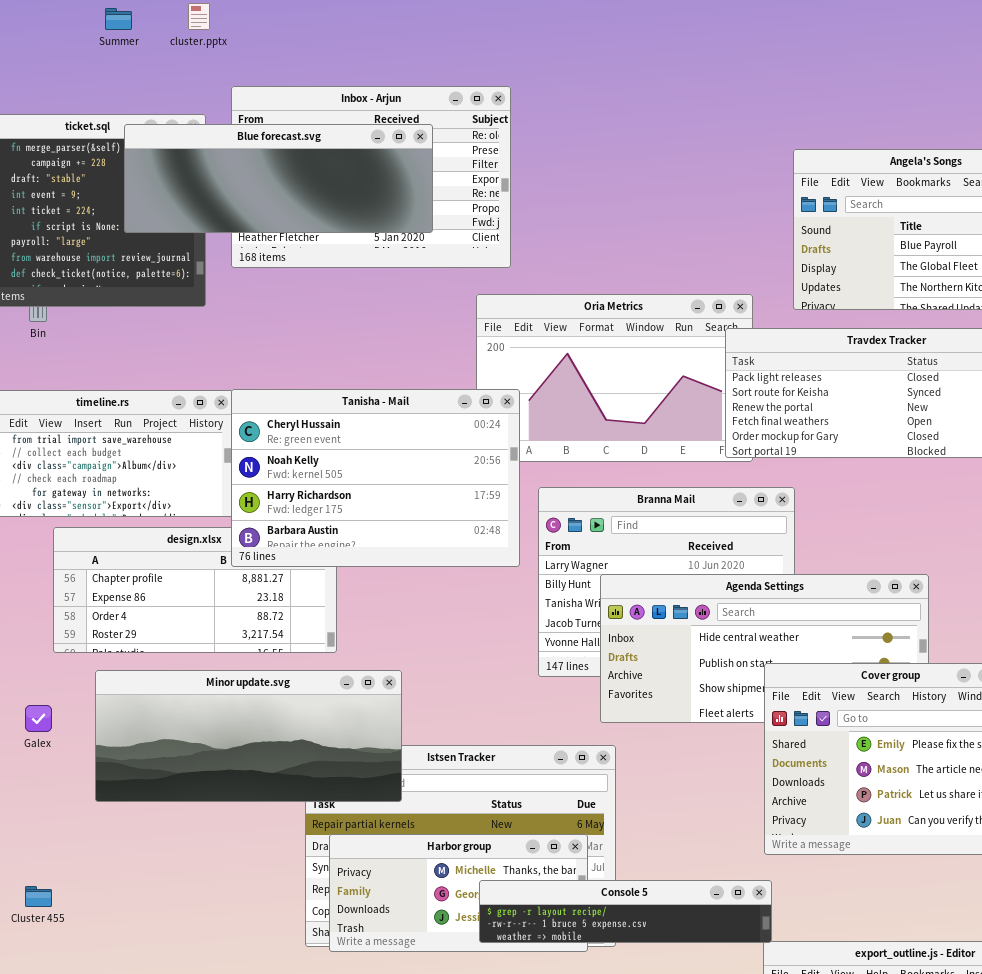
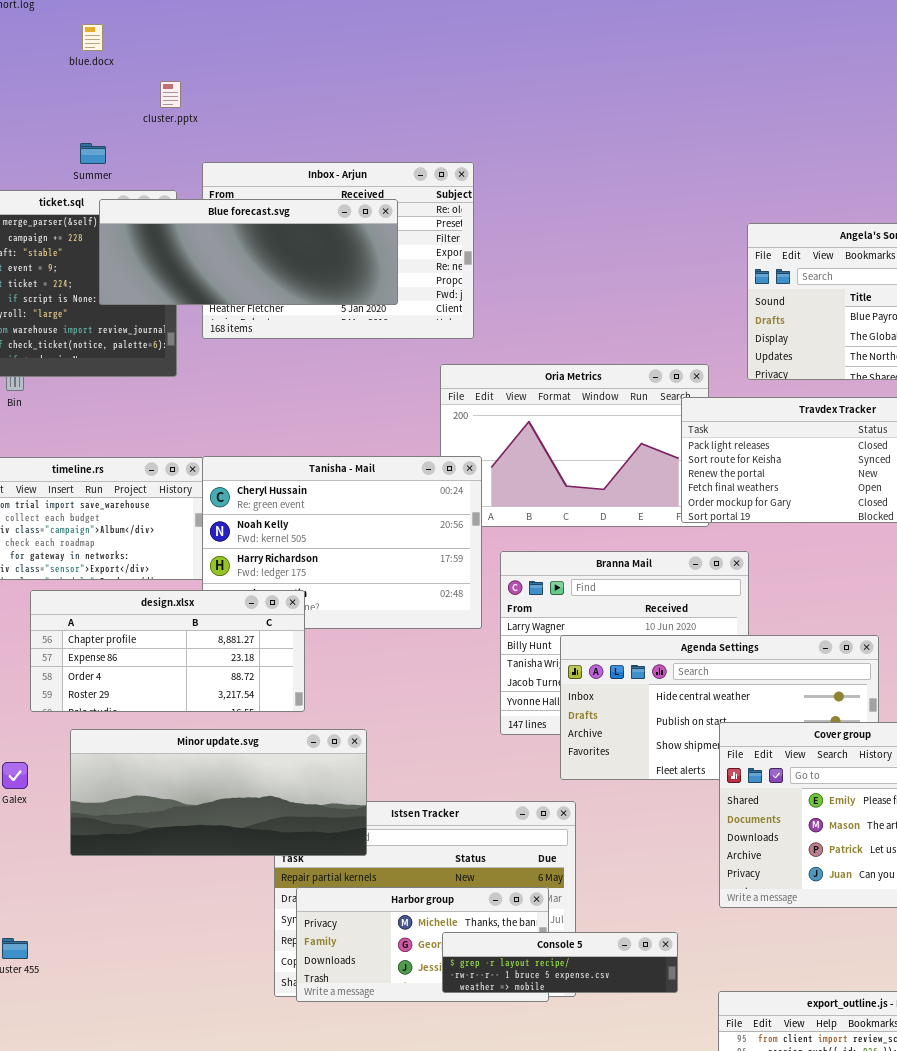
Summer: [105,8,132,30] -> [80,143,106,164], moved
design.xlsx: [53,527,337,653] -> [30,590,305,712], raised
Console 5: [479,880,772,943] -> [442,932,678,993], resized

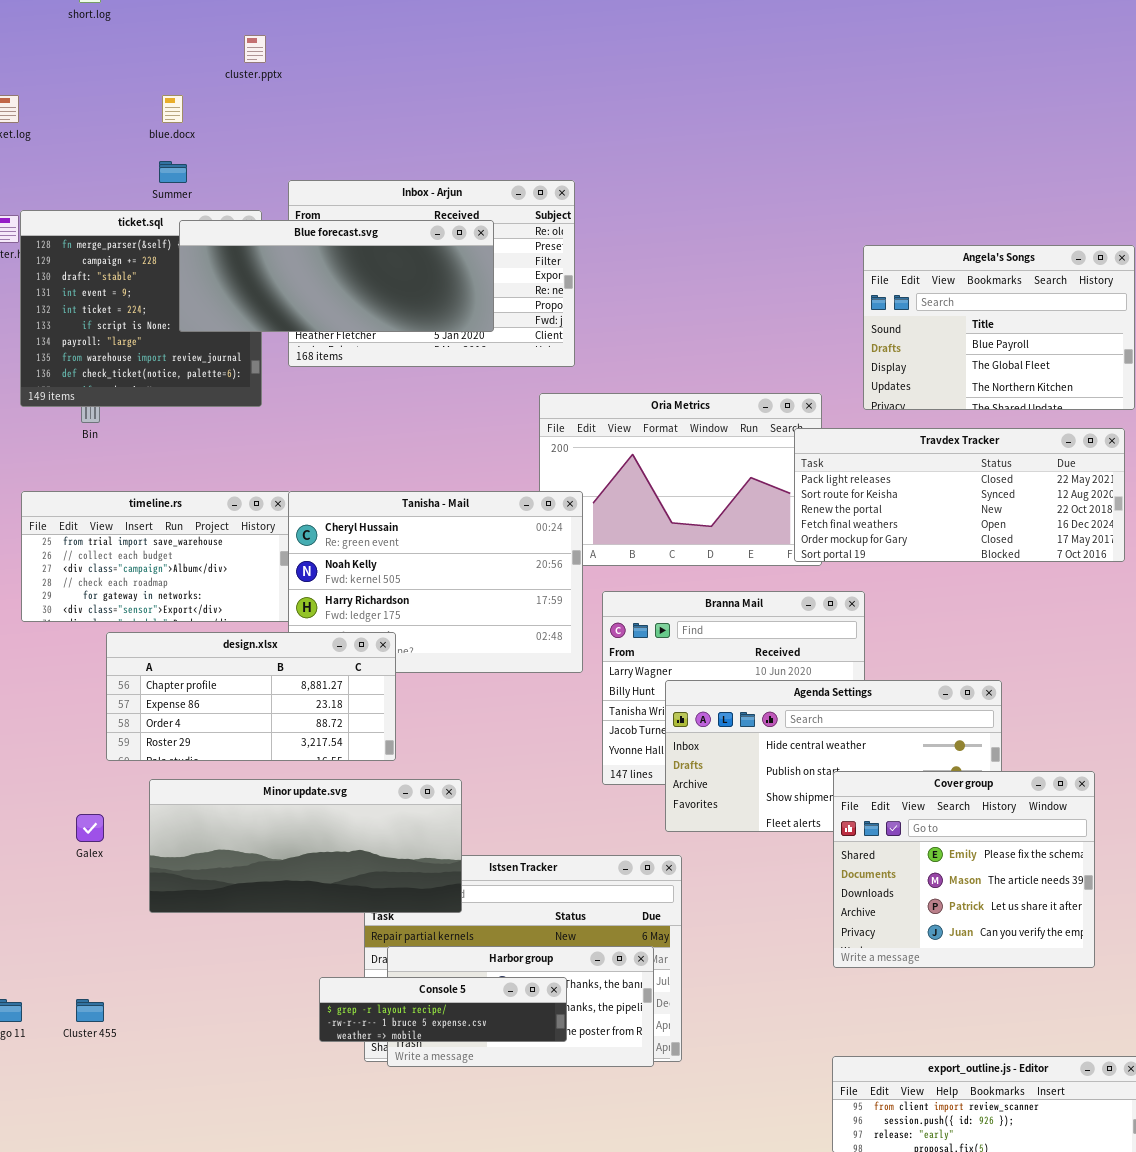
blue.docx: [82,24,103,51] -> [162,95,183,123], moved
cluster.pptx: [160,81,181,108] -> [244,35,266,63], moved
Console 5: [442,932,678,993] -> [319,977,567,1042], moved

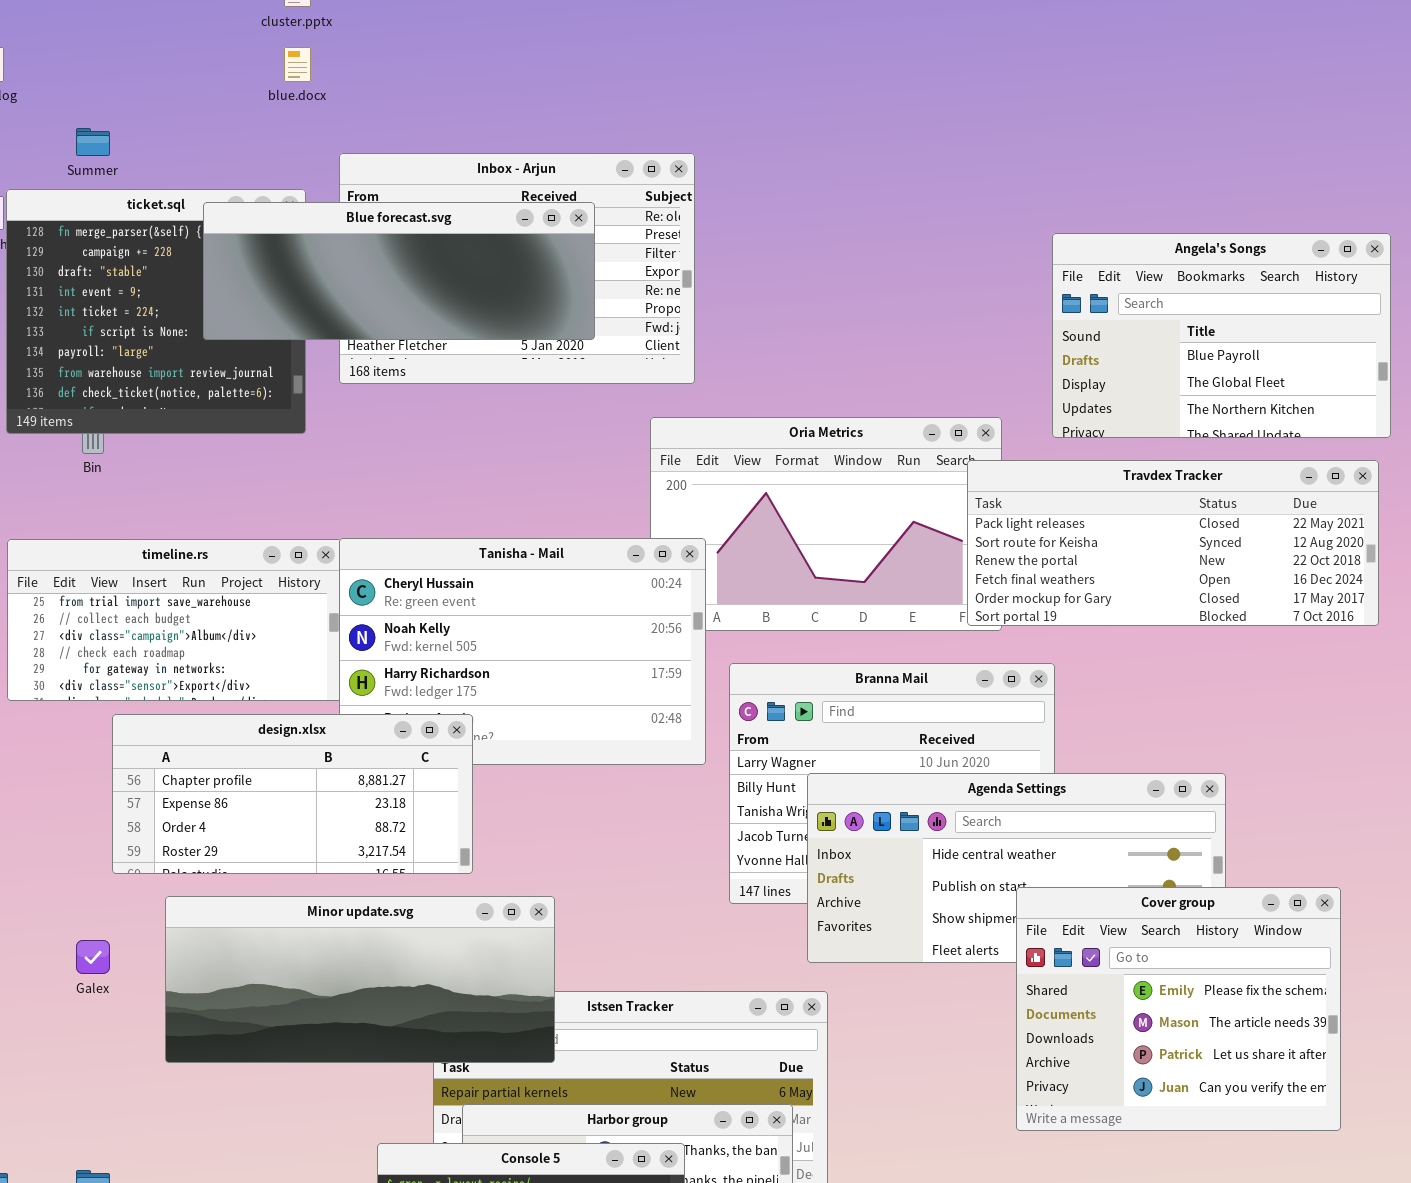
blue.docx: [162,95,183,123] -> [284,47,311,82], moved
Summer: [159,161,187,183] -> [76,128,110,156], moved

